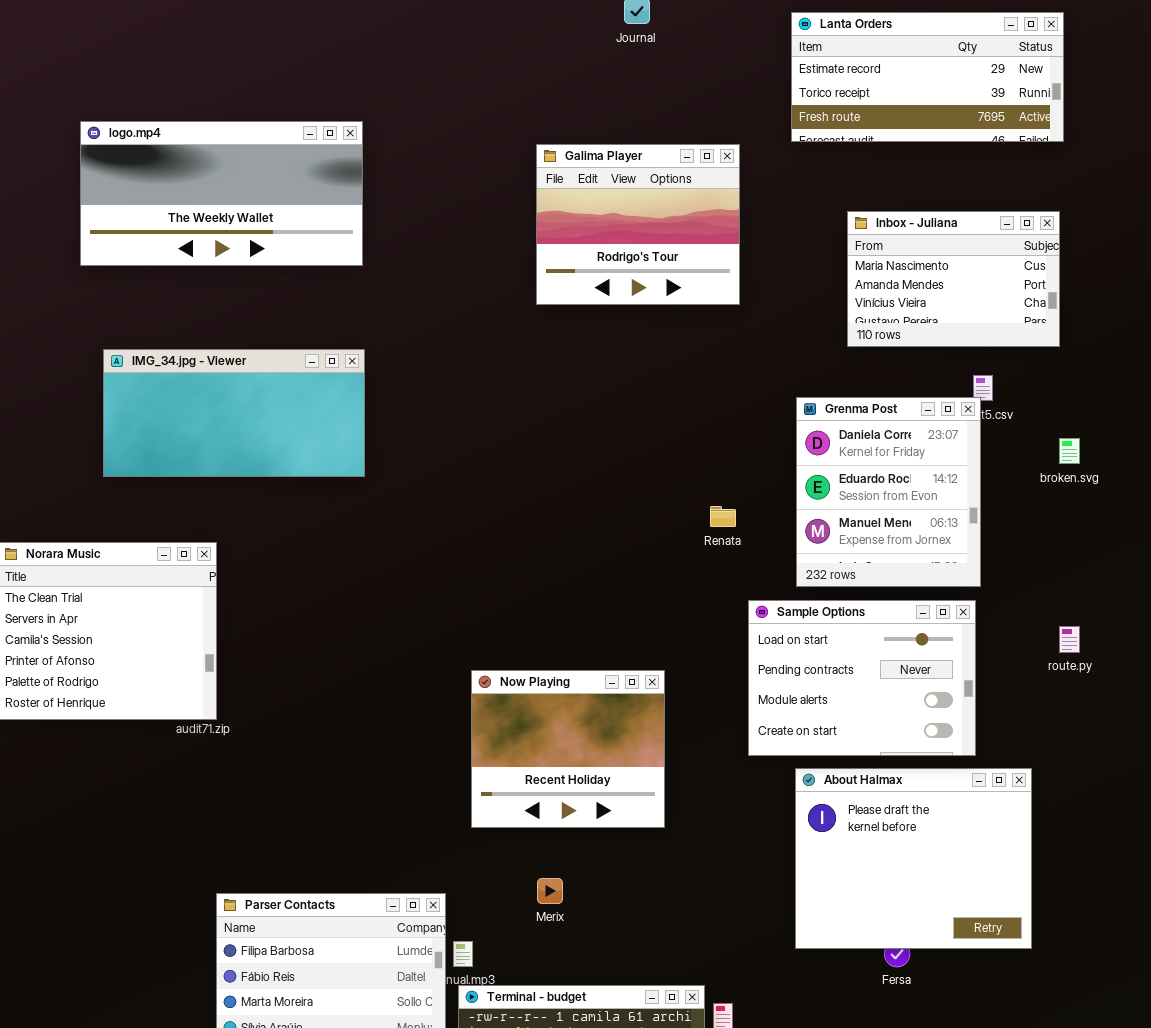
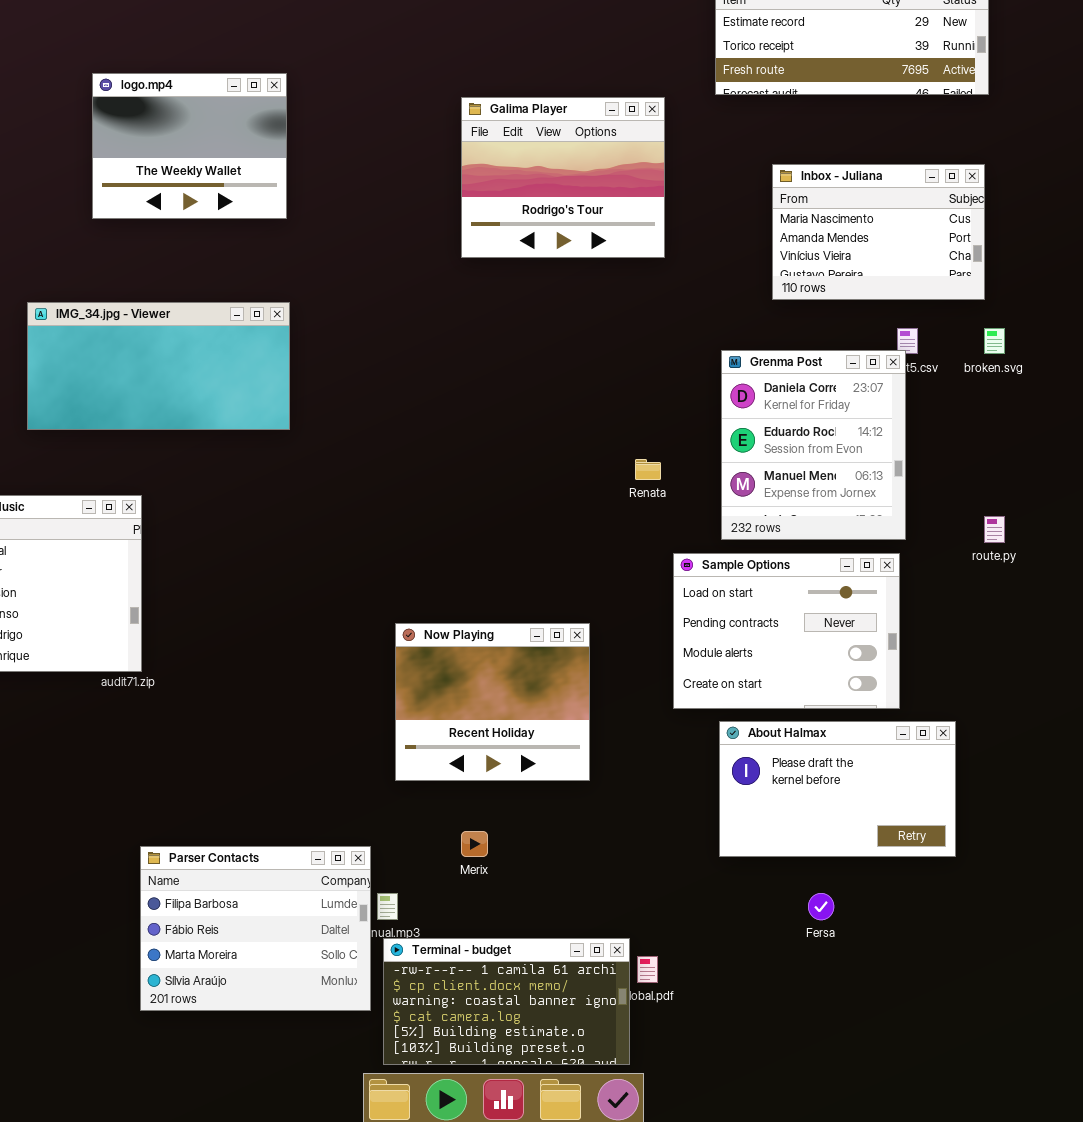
logo.mp4: [80,121,363,266] -> [92,73,287,219], resized
broken.svg: [1059,438,1080,464] -> [984,328,1005,354], moved
route.py: [1059,626,1080,653] -> [984,516,1005,543], moved
About Halmax: [795,768,1032,949] -> [719,721,956,857], resized

